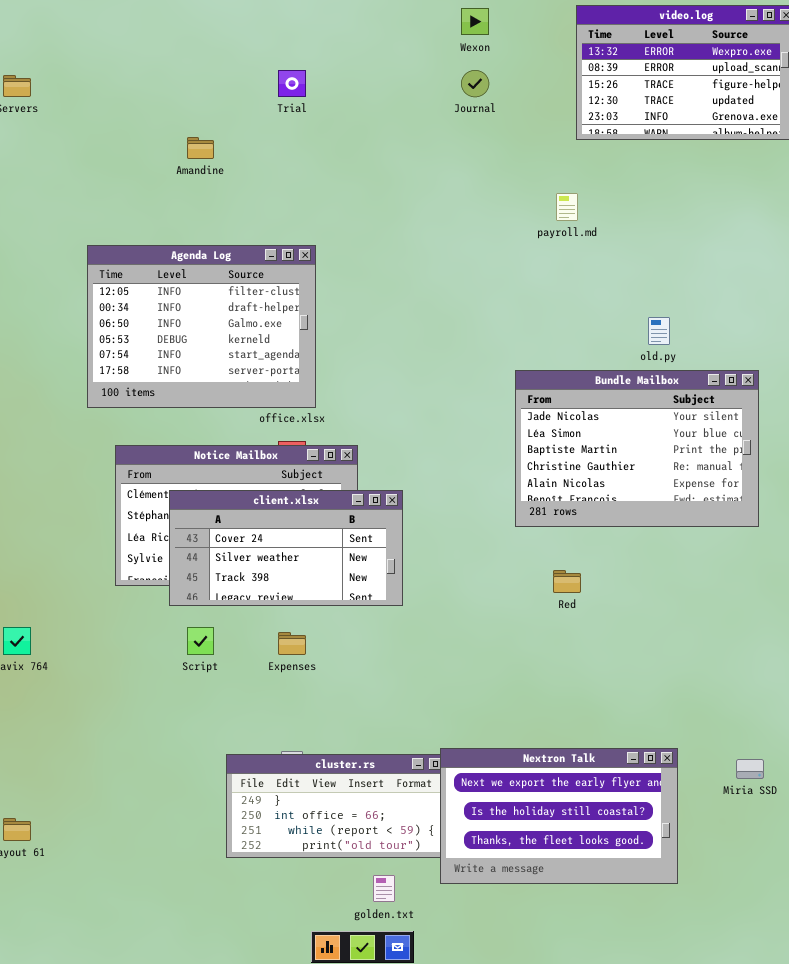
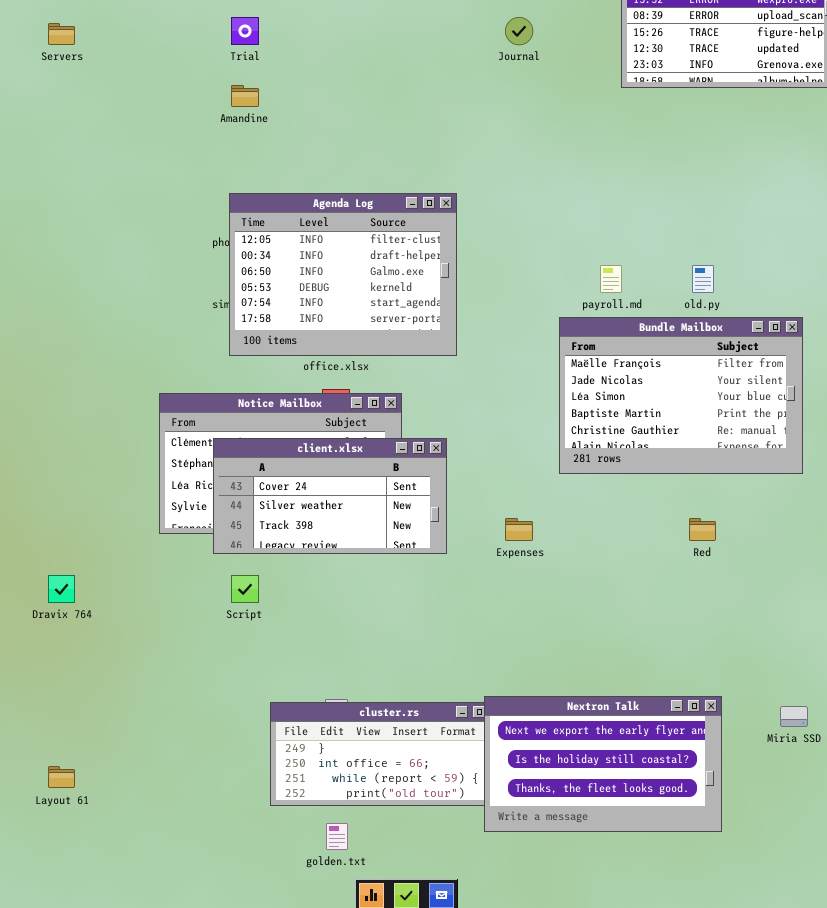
Trial: [278,70,306,97] -> [231,17,259,45], moved
payroll.md: [556,193,578,221] -> [600,265,622,293], moved
Agenda Log: [87,245,316,408] -> [229,193,457,356], moved
Bundle Mailbox: [515,370,759,527] -> [559,317,803,474], scrolled up 1 row
Red: [553,570,581,593] -> [689,518,716,541], moved
Expenses: [278,632,306,655] -> [505,518,533,541], moved
golden.txt: [373,875,395,902] -> [326,823,348,850], moved

